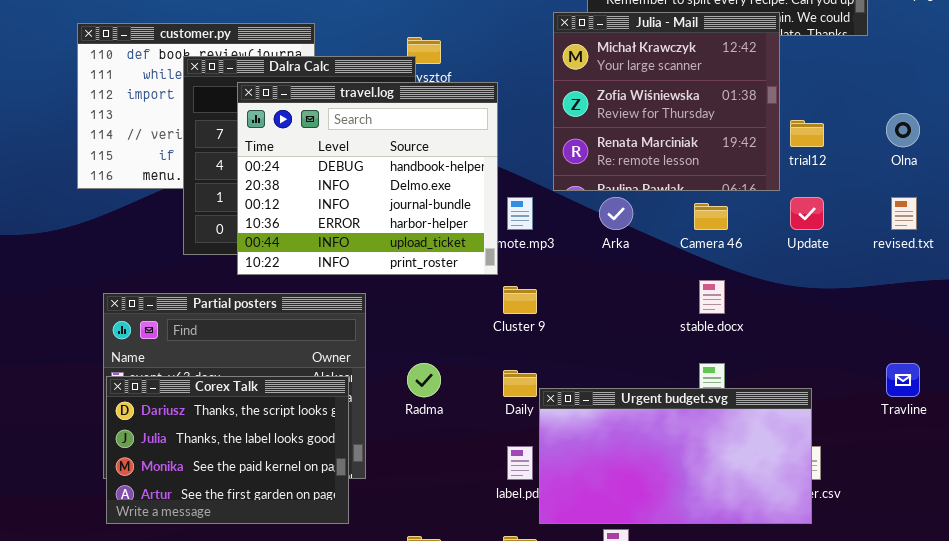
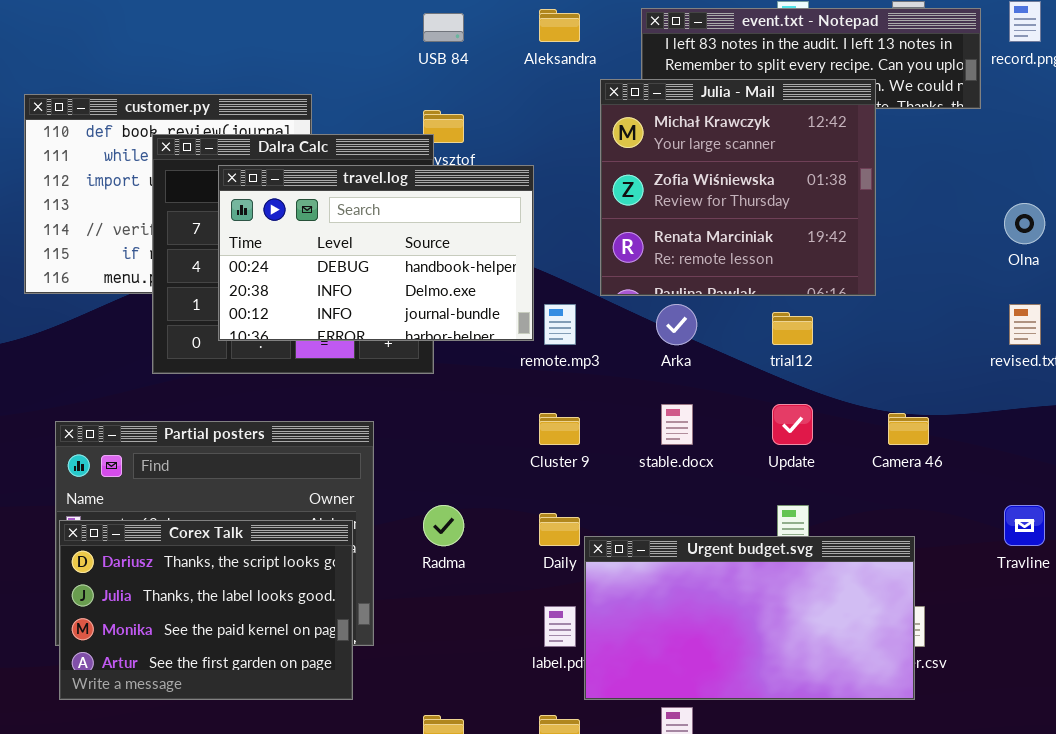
travel.log: [237,82,498,275] -> [218,165,534,341], resized
trial12: [790,120,824,147] -> [772,312,813,345], moved
Update: [790,197,824,230] -> [772,404,813,445], moved
Camera 46: [694,203,728,230] -> [888,413,929,445], moved
stable.docx: [699,280,725,314] -> [661,404,693,445], moved

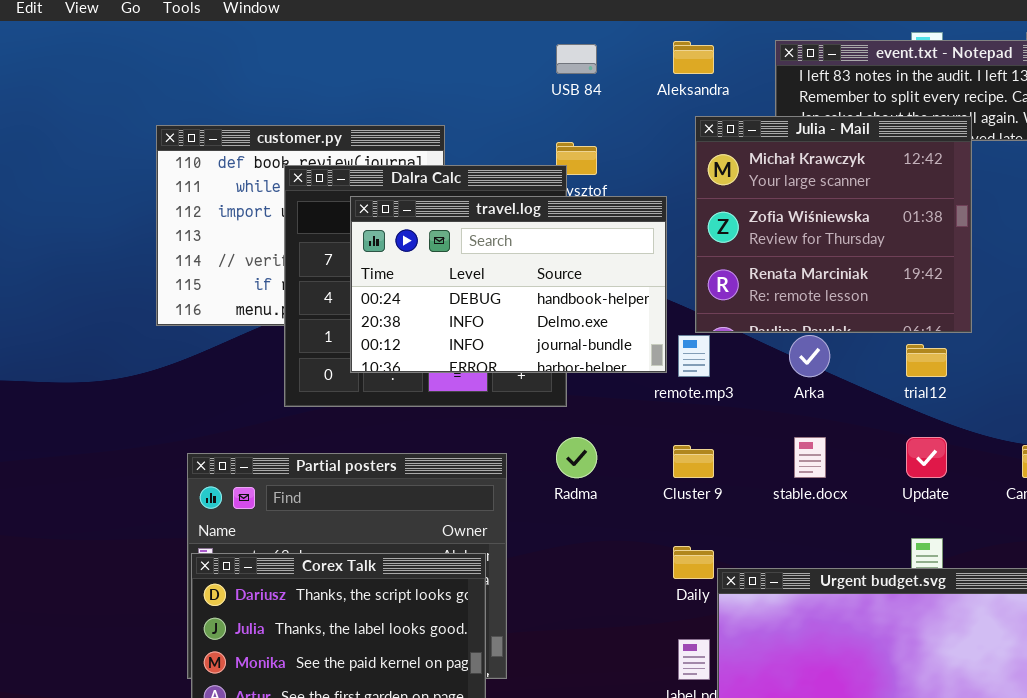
Julia - Mail: [600,79,876,296] -> [695,116,972,333], moved
Radma: [423,505,464,546] -> [556,437,597,478], moved

